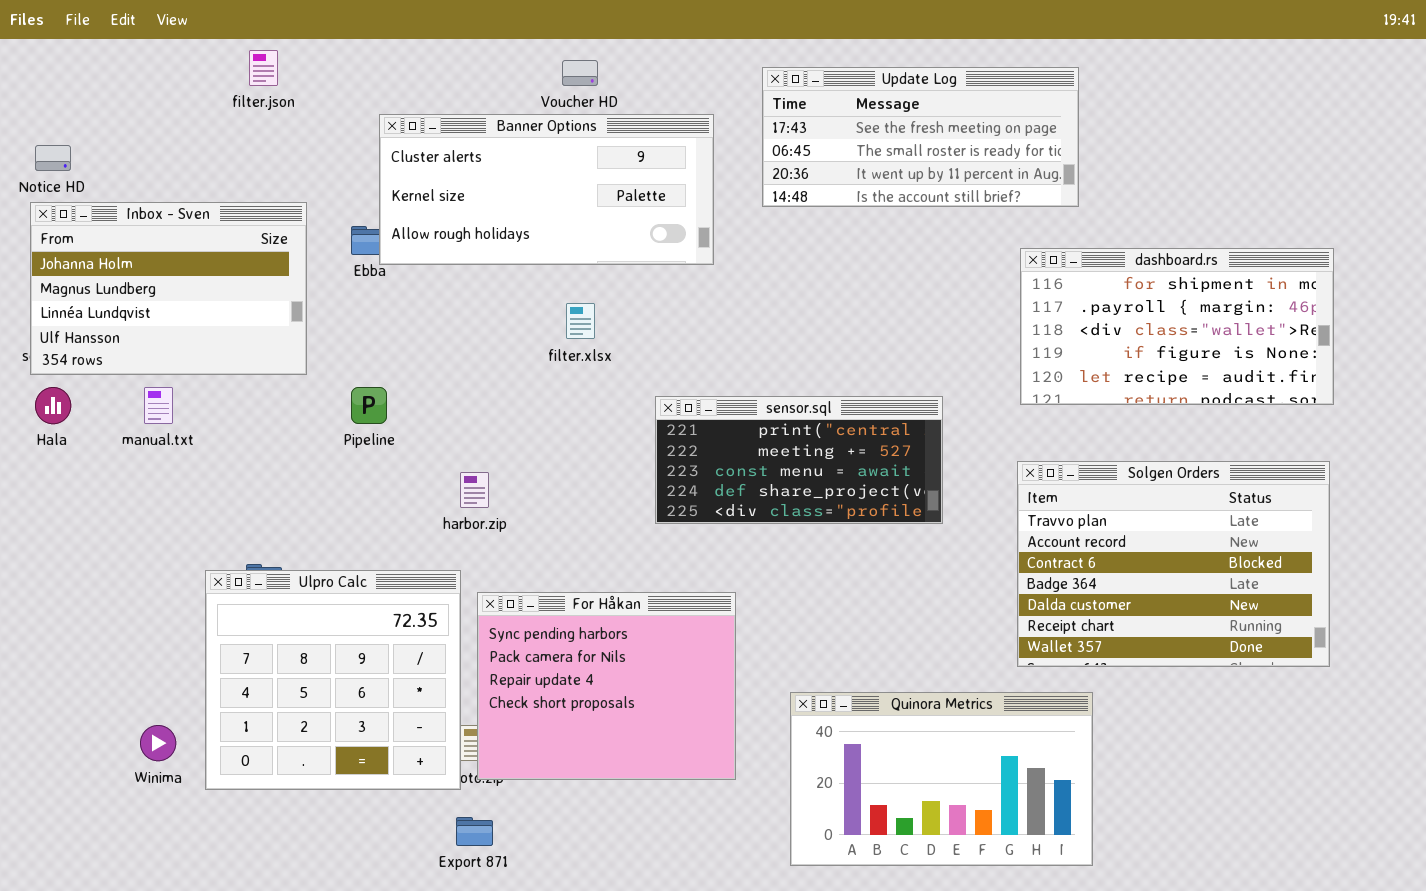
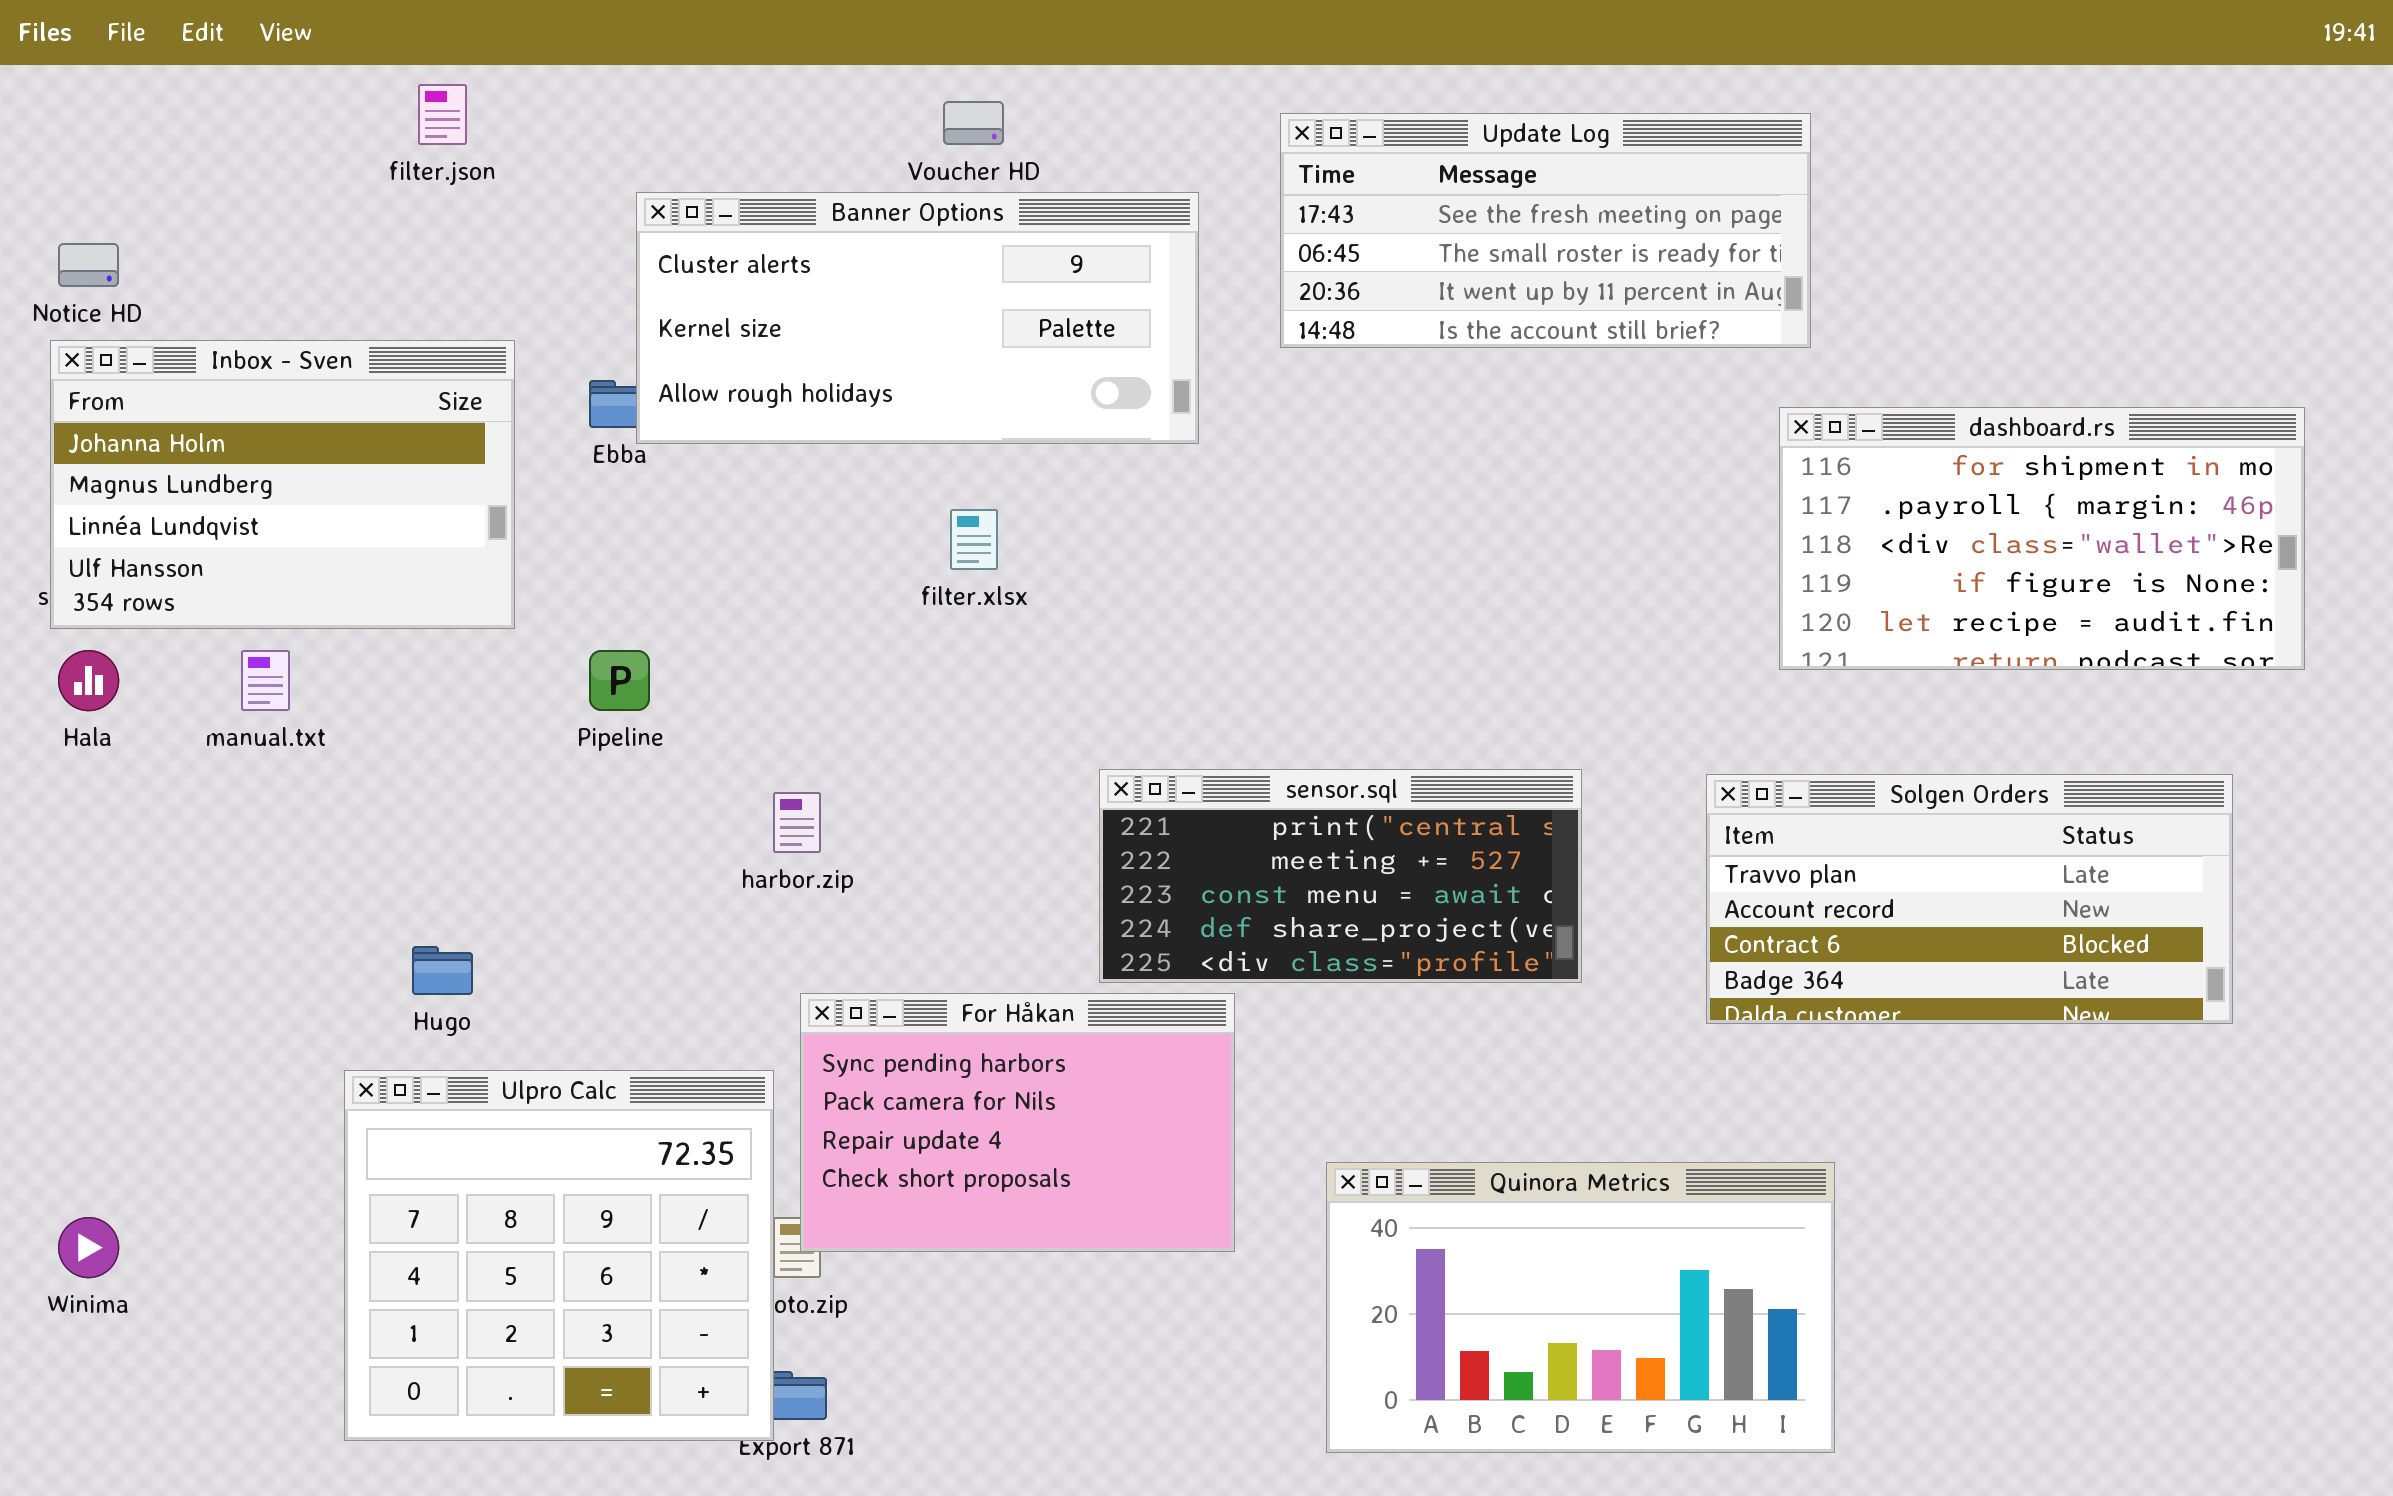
dashboard.rs: [1020,248,1334,405] -> [1779,407,2305,670], moved
sensor.sql: [655,396,943,524] -> [1099,769,1582,983], moved
Solgen Orders: [1017,461,1330,667] -> [1706,774,2233,1024], resized
Ulpro Calc: [205,570,461,790] -> [344,1070,774,1441], moved
For Håkan: [477,592,736,780] -> [800,993,1235,1252], resized
Winima: [140,725,176,761] -> [58,1217,119,1278], moved

